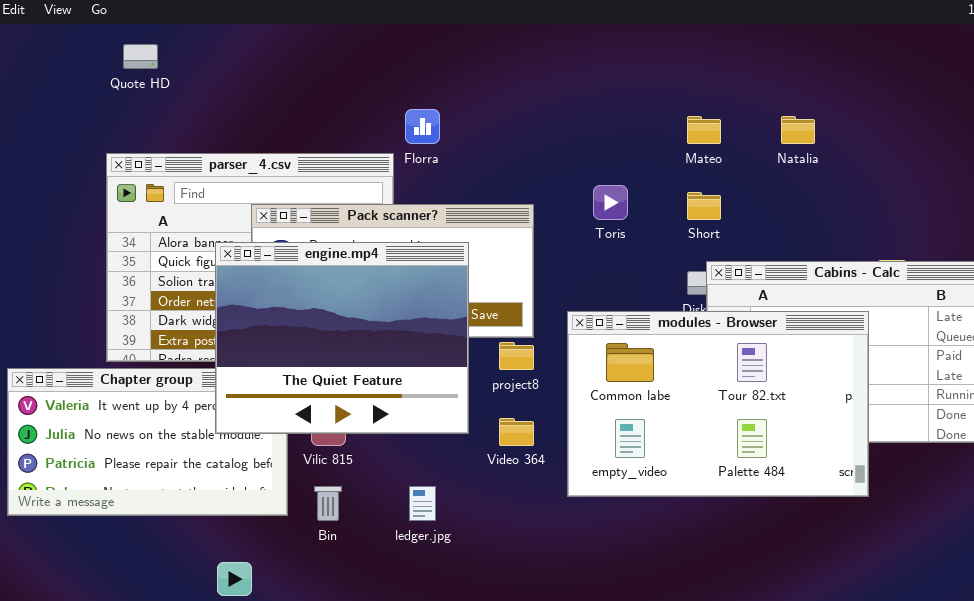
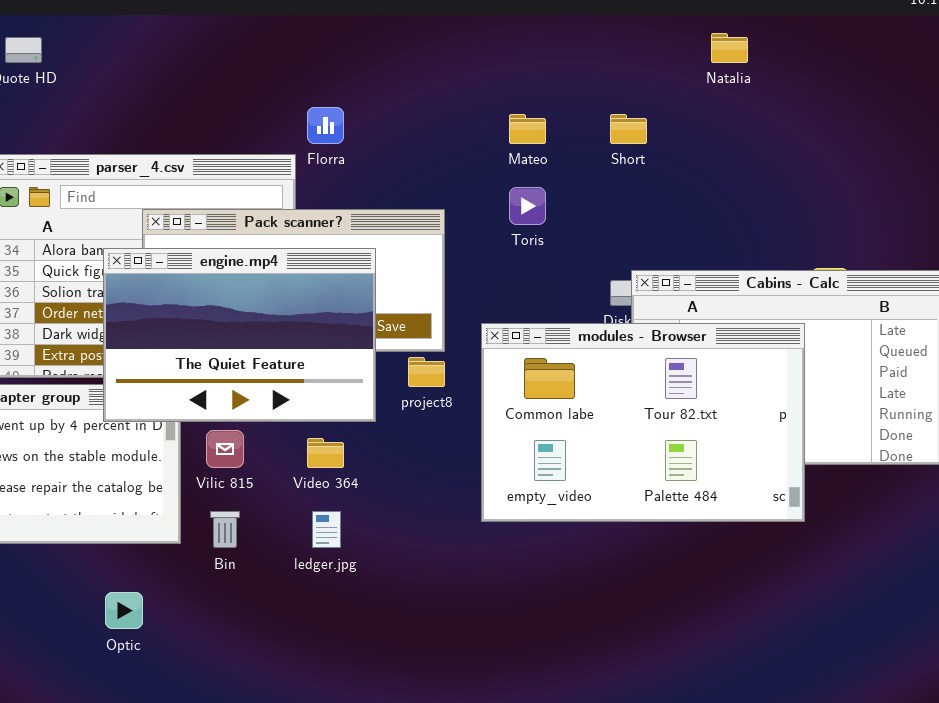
Mateo: [687,116,721,144] -> [509,114,546,144], moved
Natalia: [781,116,815,144] -> [711,33,748,63], moved
Short: [687,192,721,220] -> [610,114,647,144], moved
engine.mp4: [215,242,469,434] -> [103,248,376,422], resized
Video 364: [499,418,534,446] -> [307,438,344,468], moved

